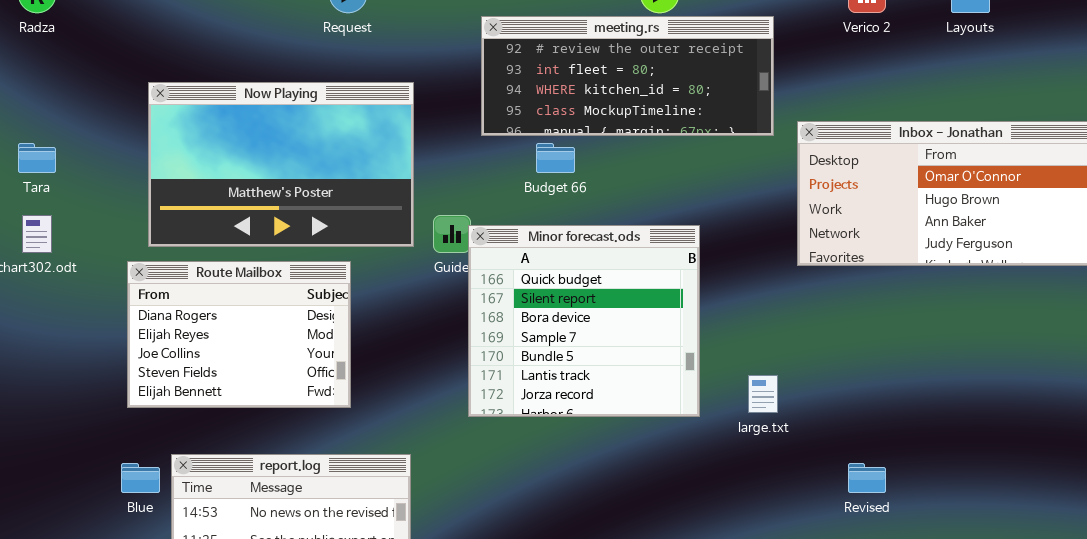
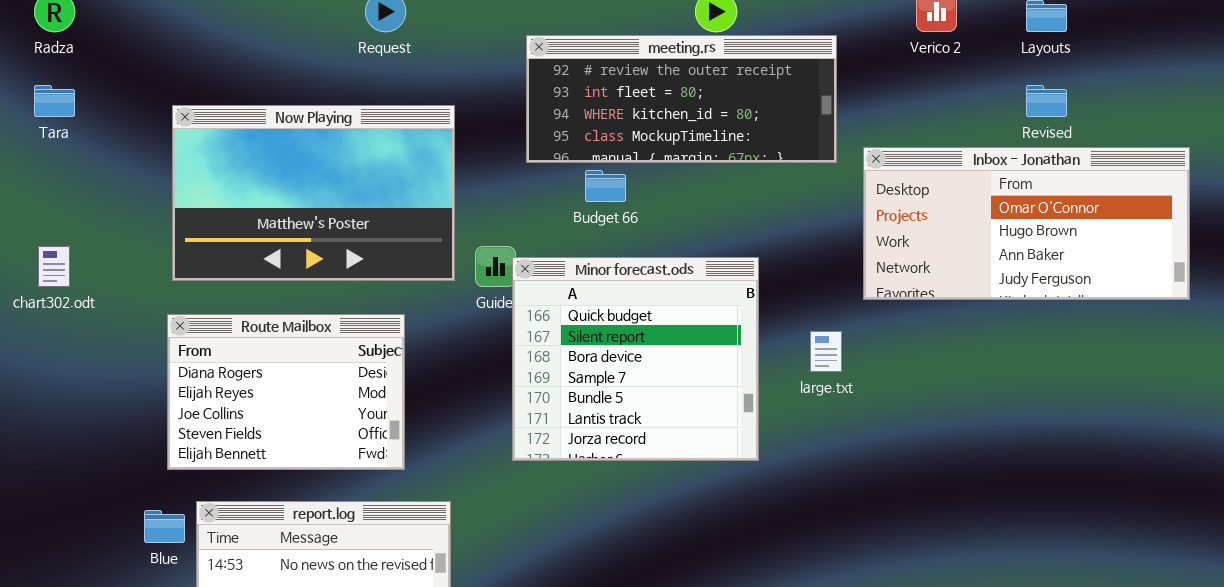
Tara: [18,143,56,173] -> [34,85,75,117], moved
Route Mailbox: [127,261,351,408] -> [167,314,405,470], moved
large.txt: [748,375,778,413] -> [810,331,842,372], moved
Revised: [848,463,886,493] -> [1026,85,1067,117], moved

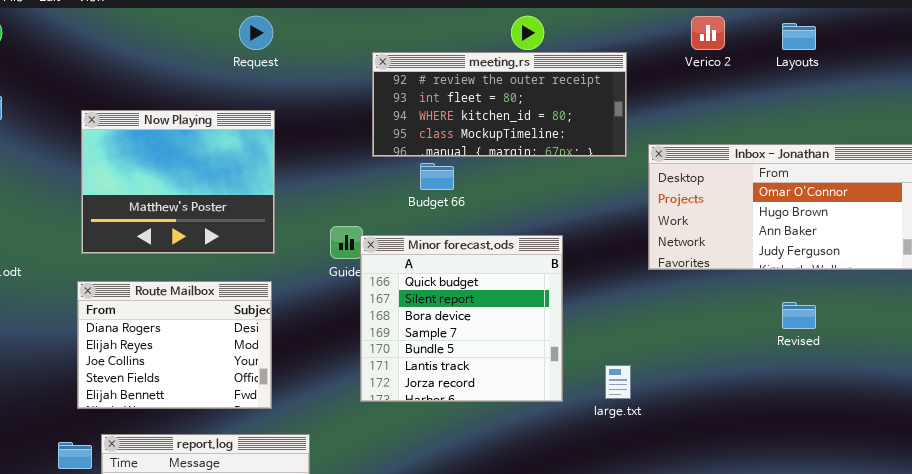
Revised: [1026,85,1067,117] -> [782,302,816,329], moved
Now Playing: [172,105,455,281] -> [81,110,275,254], resized
large.txt: [810,331,842,372] -> [605,365,631,399], moved

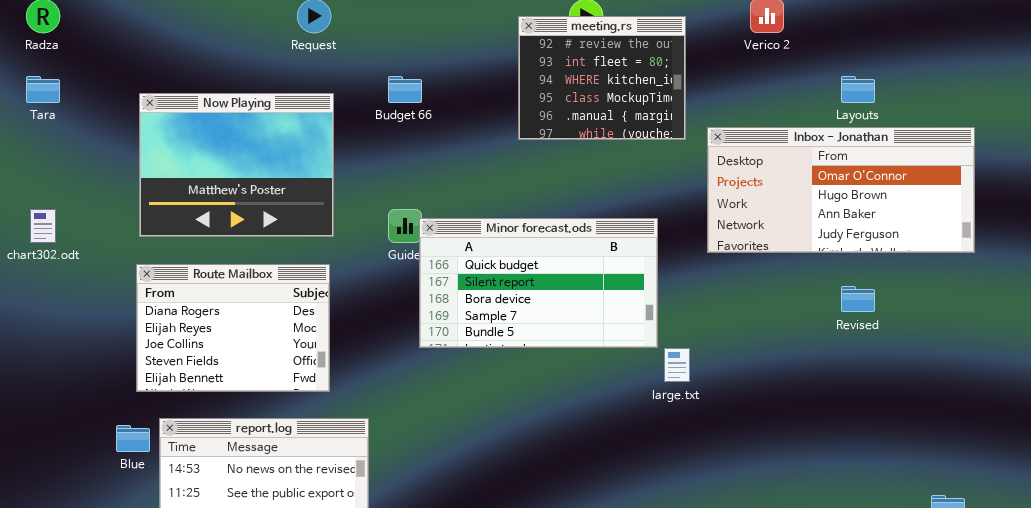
Layouts: [782,23,816,50] -> [841,76,875,103], moved
meeting.rs: [372,52,627,157] -> [518,16,686,140], resized
Budget 66: [420,163,454,190] -> [388,76,422,103], moved
Minor forecast.ods: [360,235,563,402] -> [419,218,658,348], resized

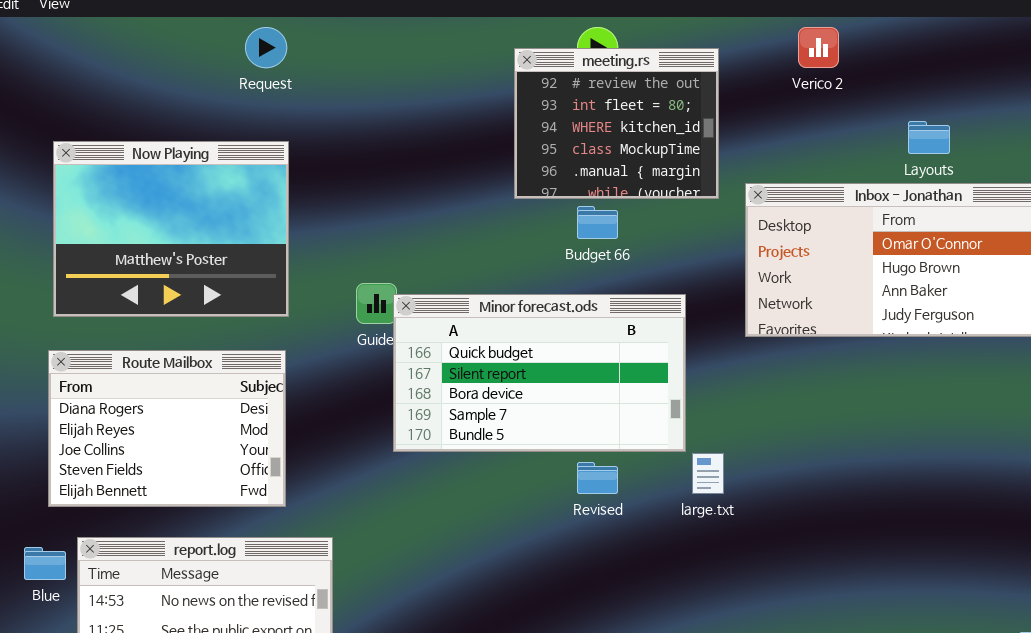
Budget 66: [388,76,422,103] -> [577,206,618,239], moved
Revised: [841,286,875,312] -> [577,462,618,494], moved

